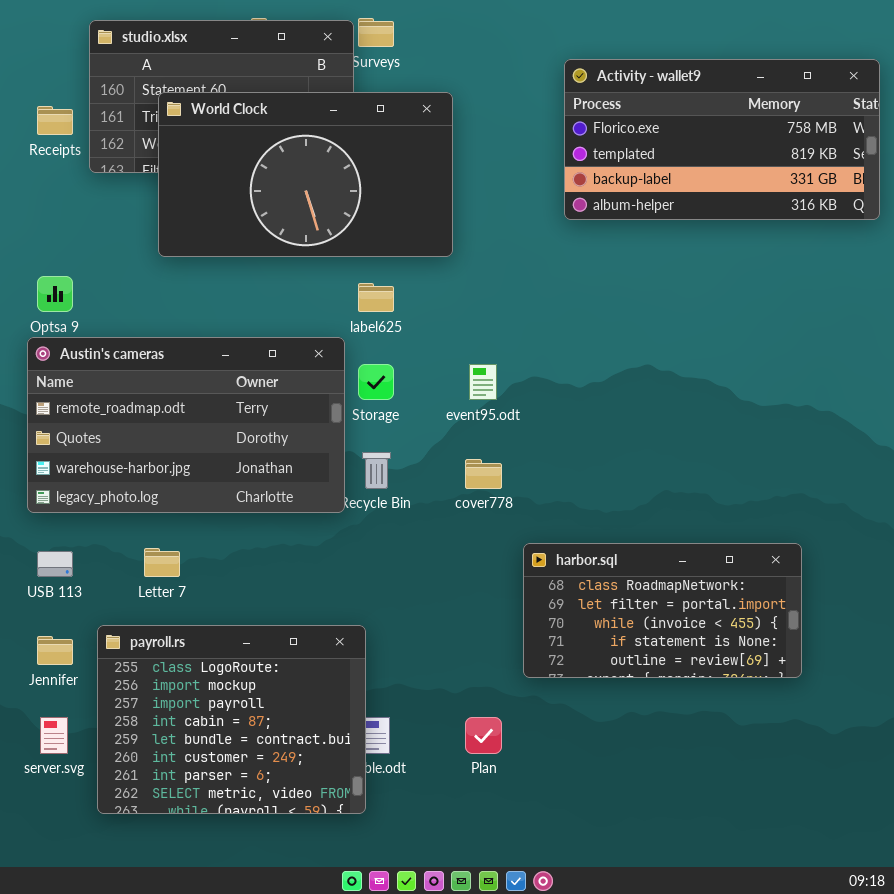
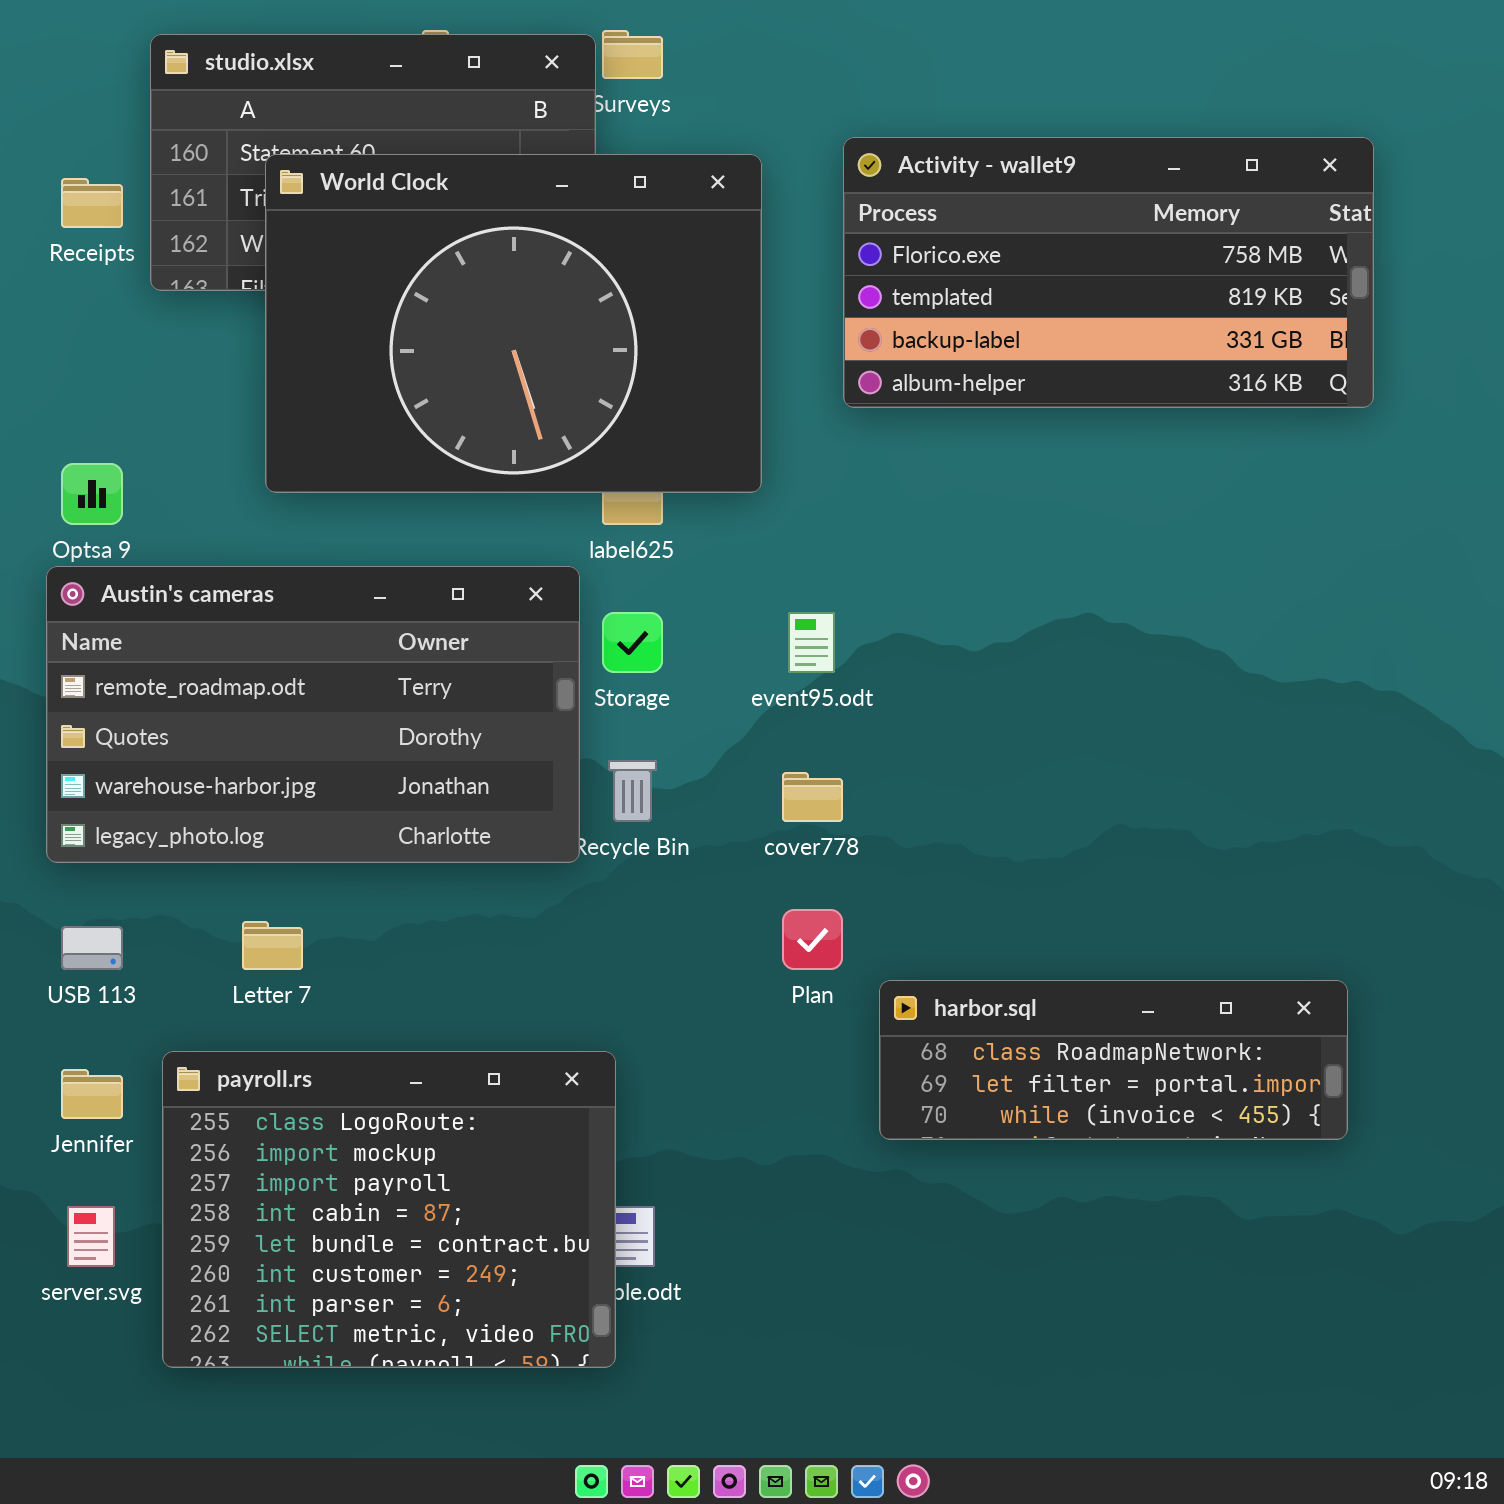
Activity - wallet9: [564,59,880,220] -> [843,137,1374,408], moved
World Clock: [158,92,453,257] -> [265,154,762,493], resized
harbor.sql: [523,543,802,678] -> [879,980,1348,1140], resized
Plan: [465,717,502,754] -> [782,909,843,970], moved

